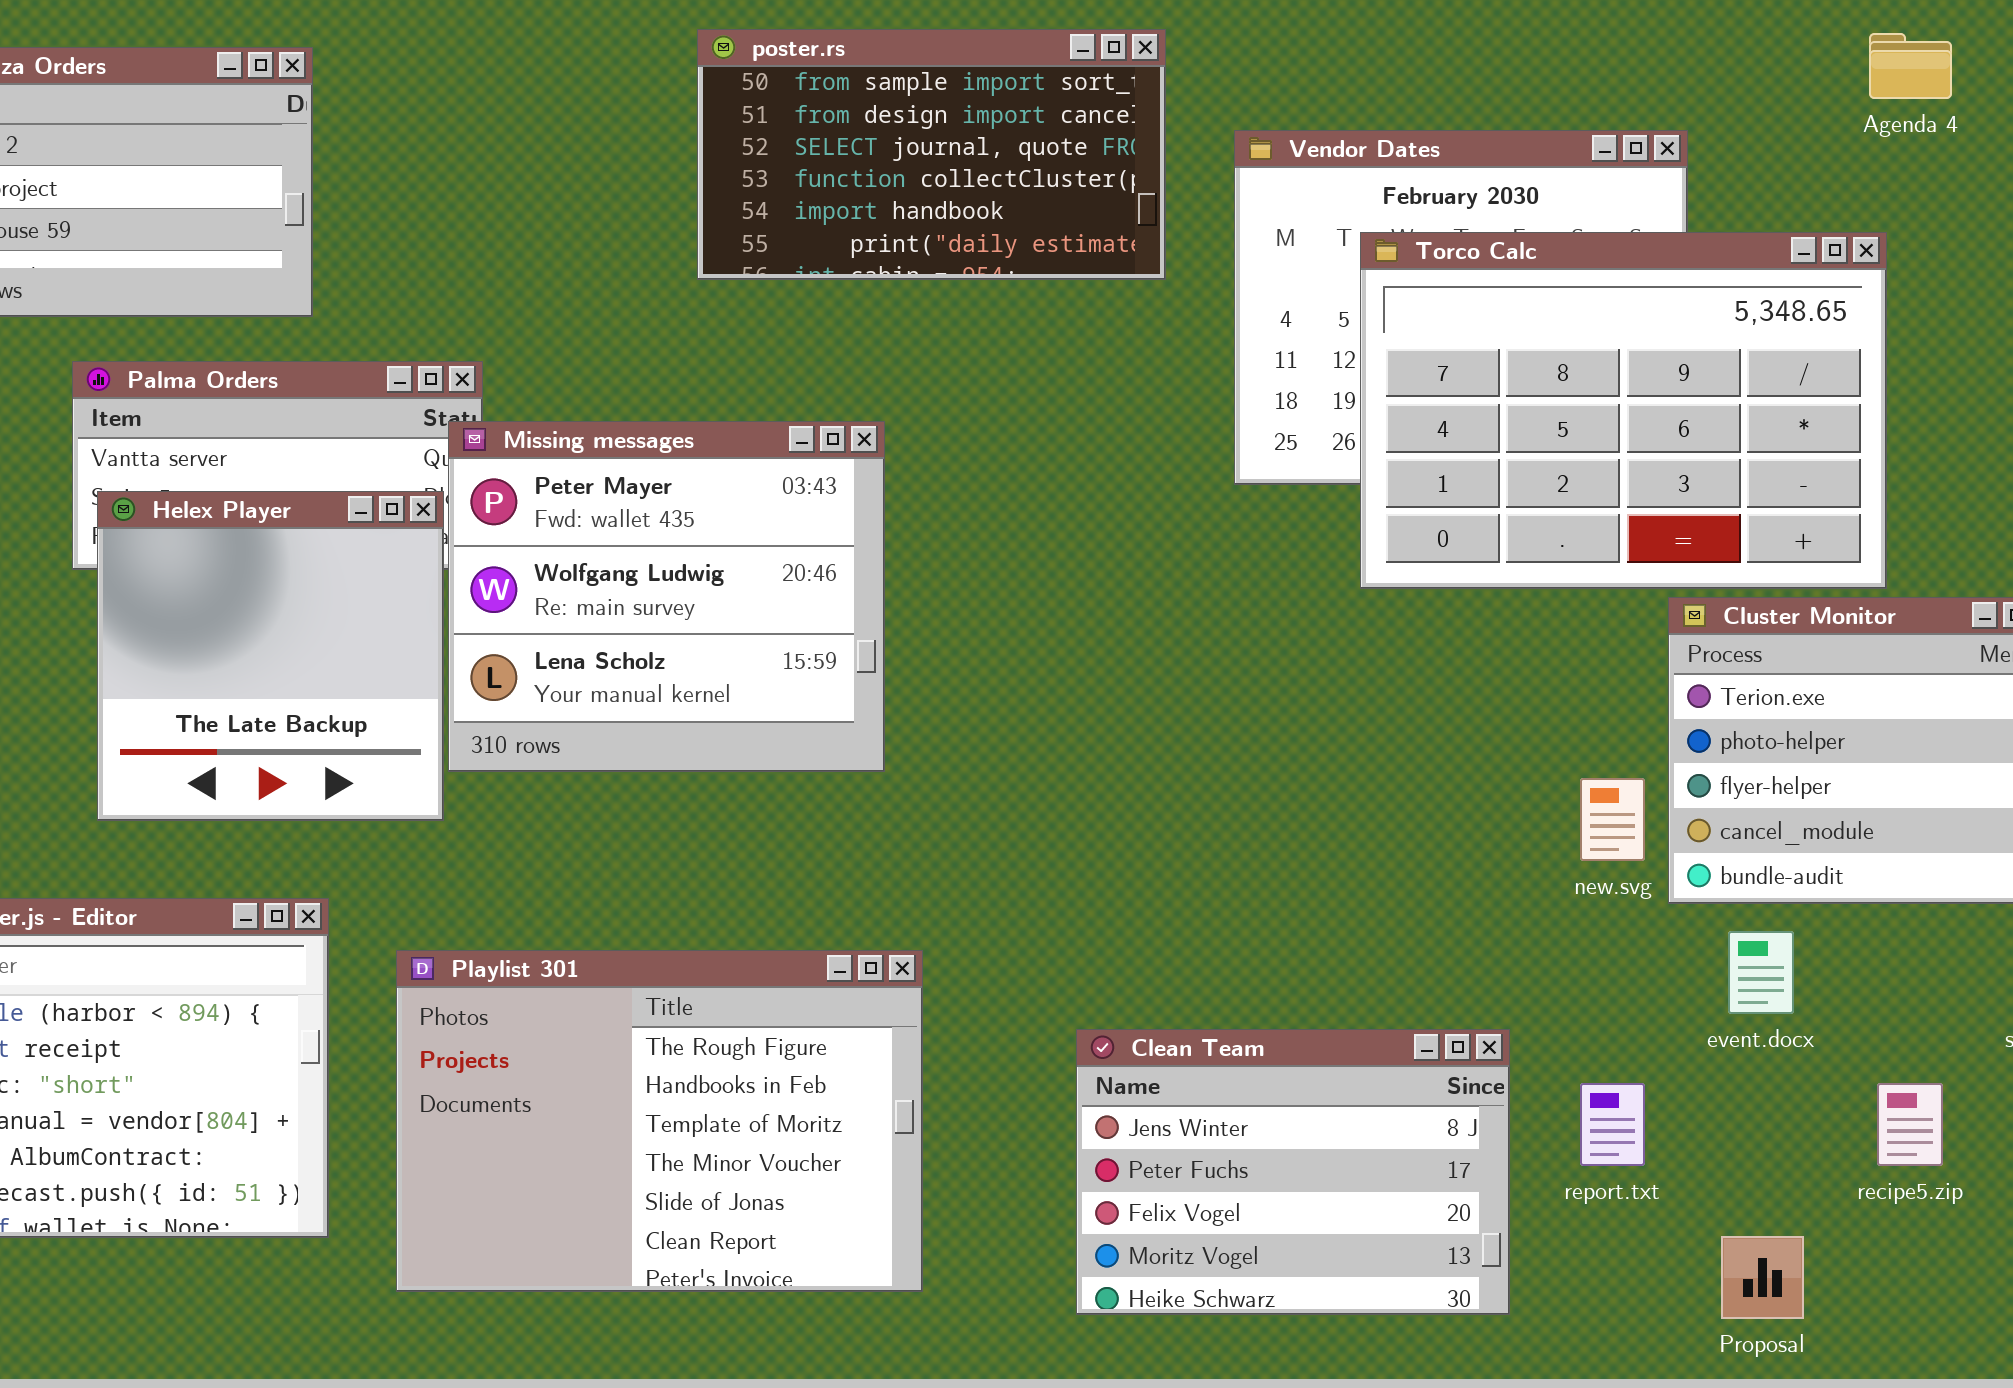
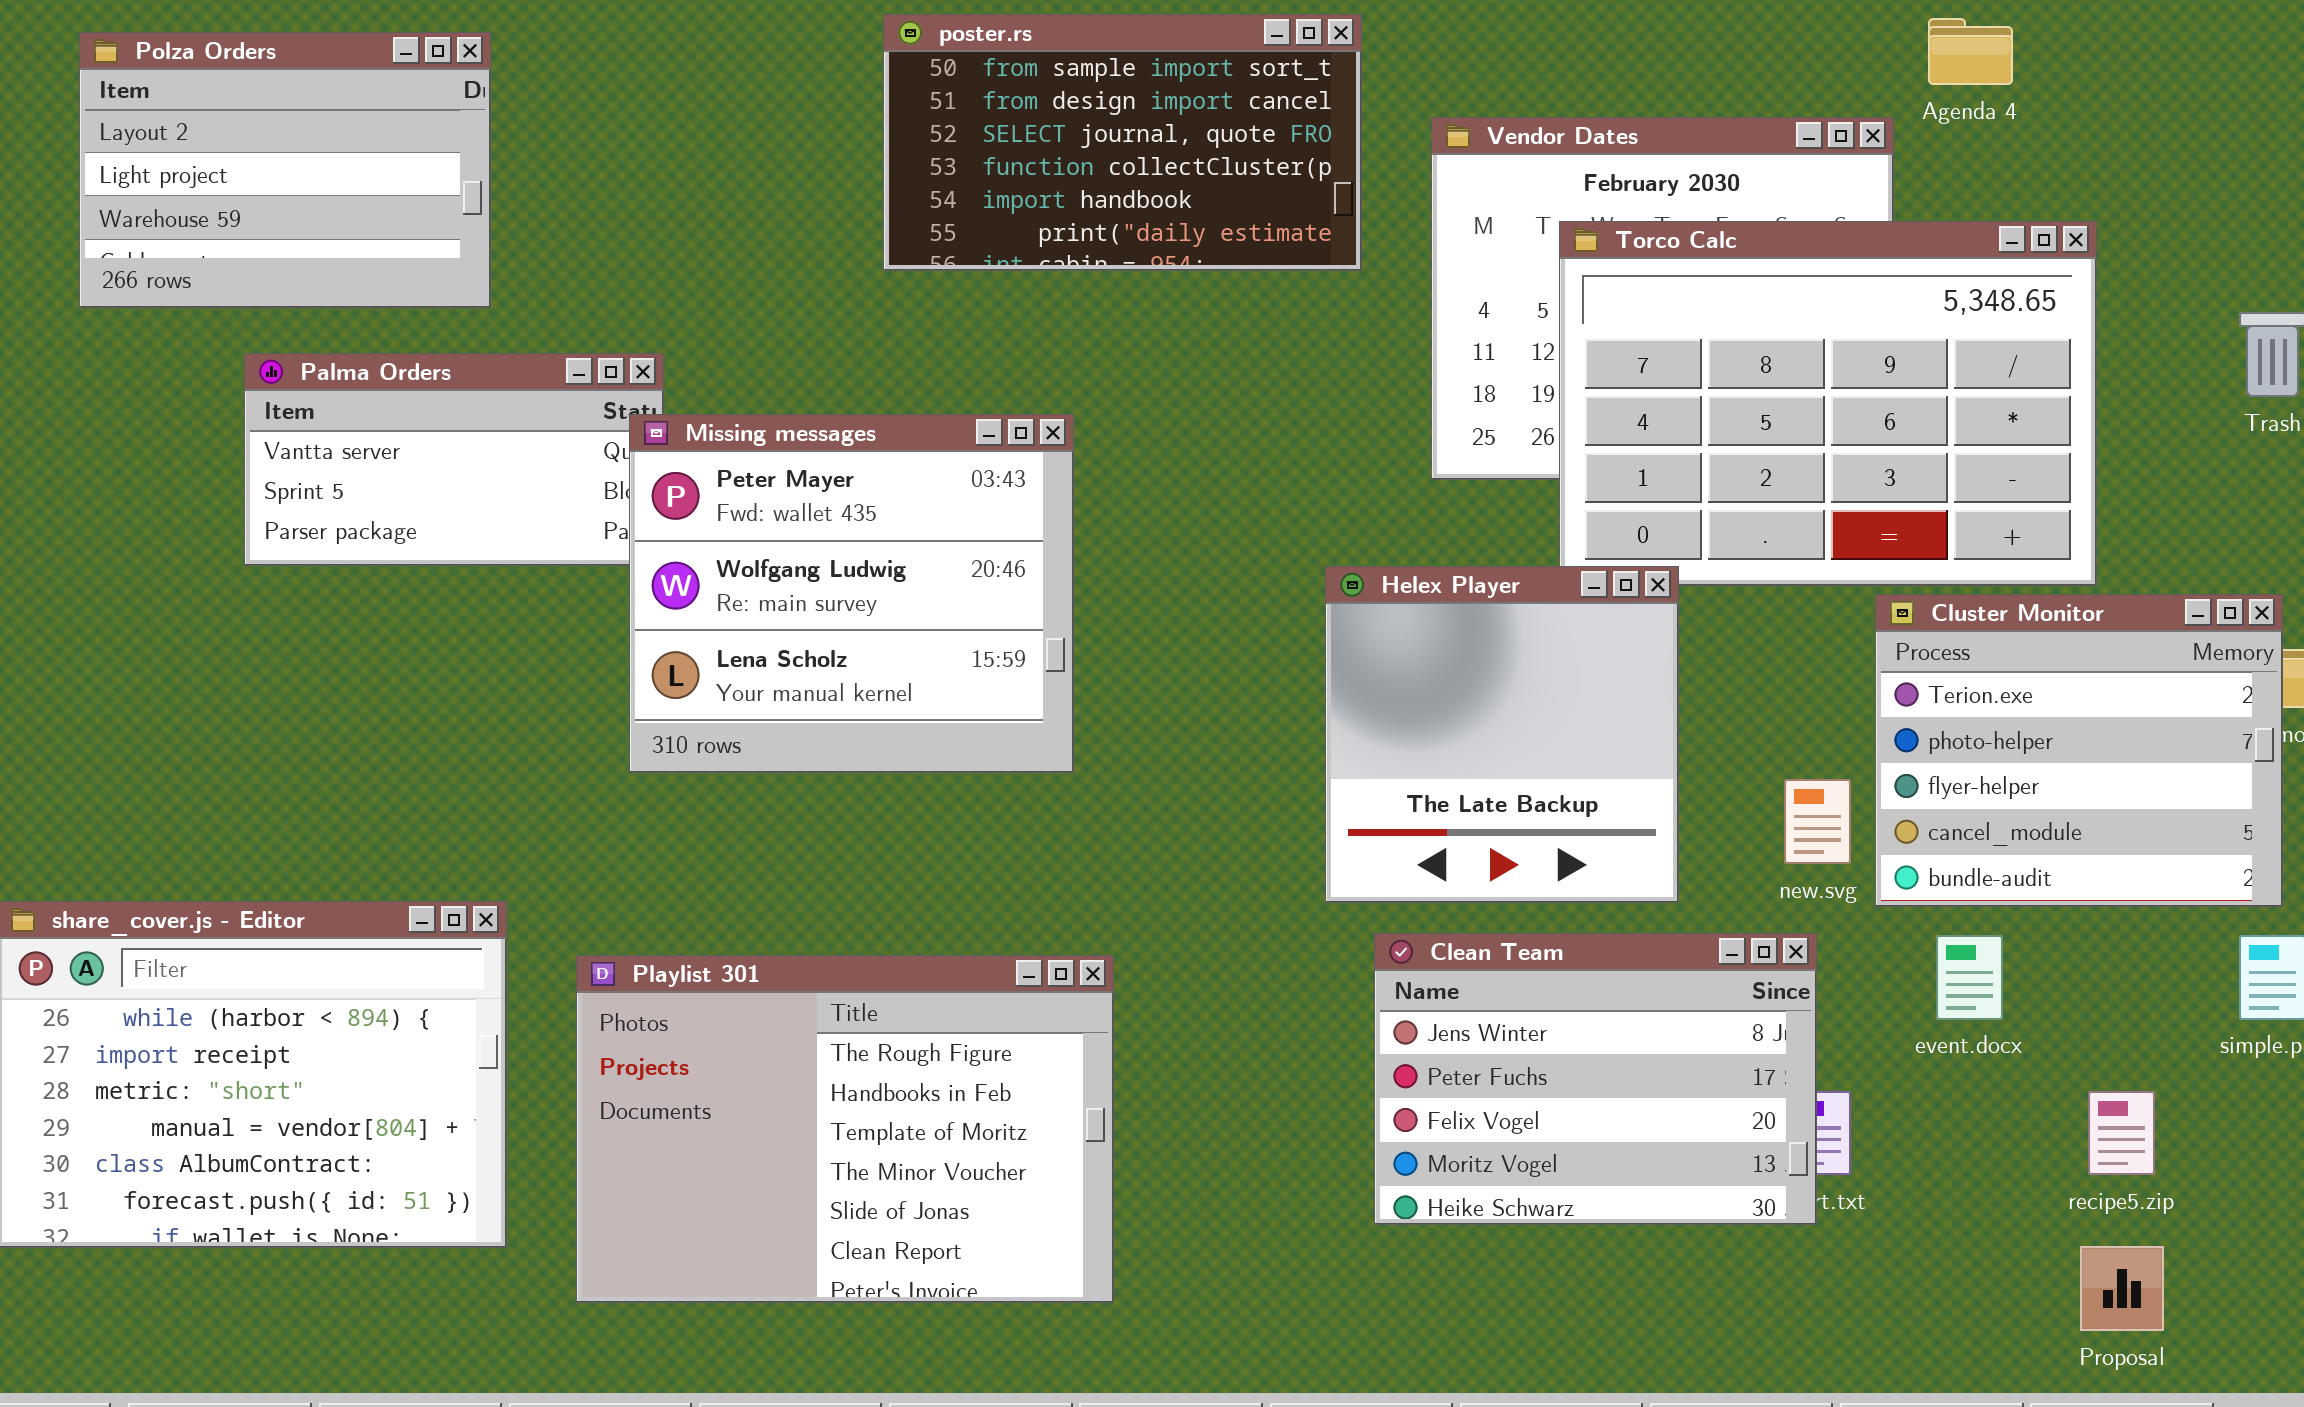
Agenda 4: [1869,33,1952,99] -> [1928,18,2013,85], moved
Helex Player: [97,491,444,821] -> [1325,566,1679,903], moved
Clean Team: [1076,1029,1510,1315] -> [1374,933,1817,1225], moved
Proposal: [1721,1236,1804,1319] -> [2080,1246,2164,1331], moved

